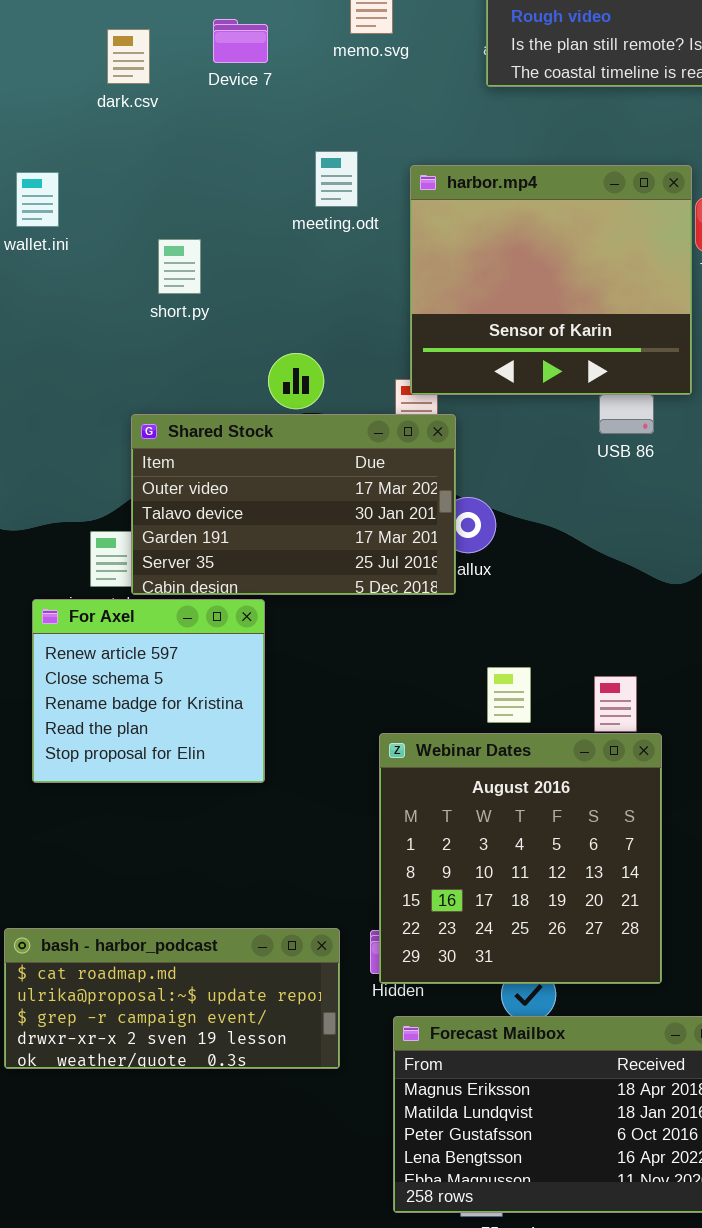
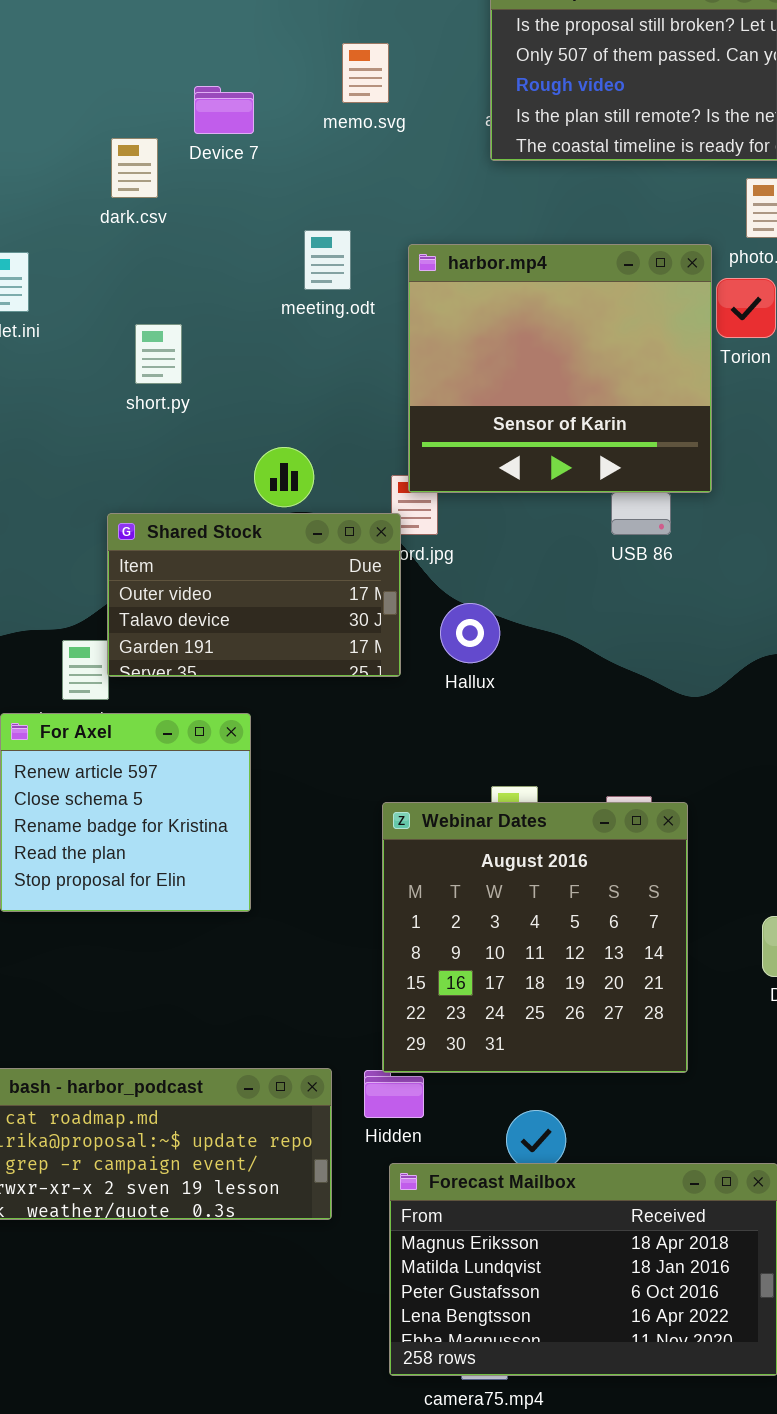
dark.csv: [107,29,150,84] -> [111,138,158,198], moved
Shared Stock: [131,414,456,595] -> [107,513,401,677], resized
Webinar Dates: [379,733,662,984] -> [382,802,688,1073], moved

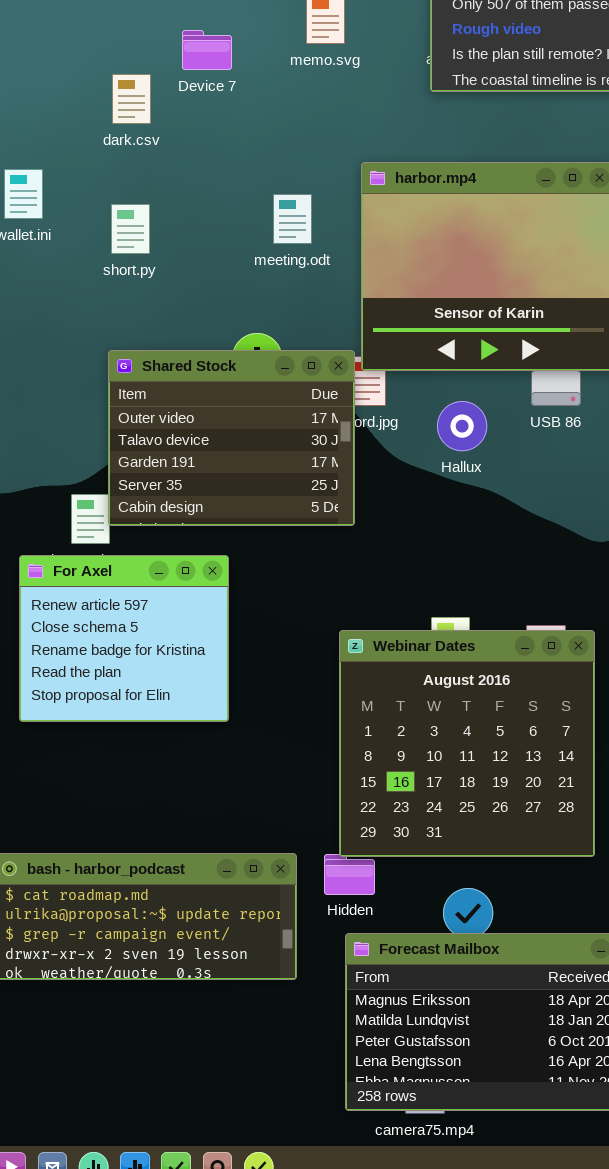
meeting.odt: [304,230,351,290] -> [273,194,312,244], moved
short.py: [135,324,182,384] -> [111,204,150,254], moved
Shared Stock: [107,513,401,677] -> [108,350,355,526], resized
Hallux: [440,603,500,663] -> [437,401,487,451], moved

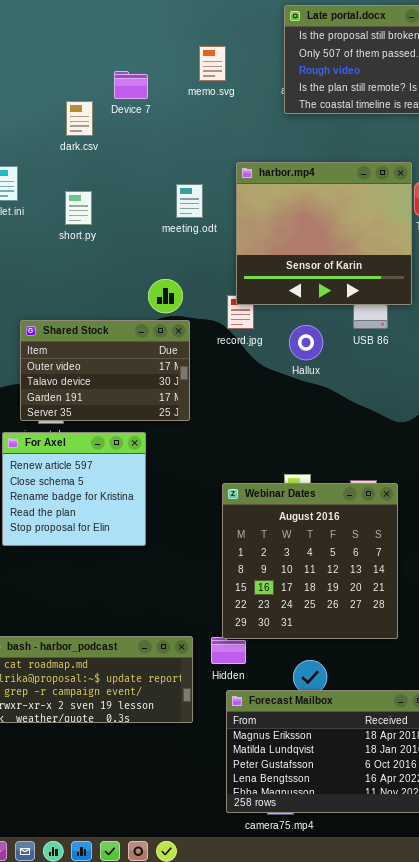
Shared Stock: [108,350,355,526] -> [20,320,190,421], moved, resized

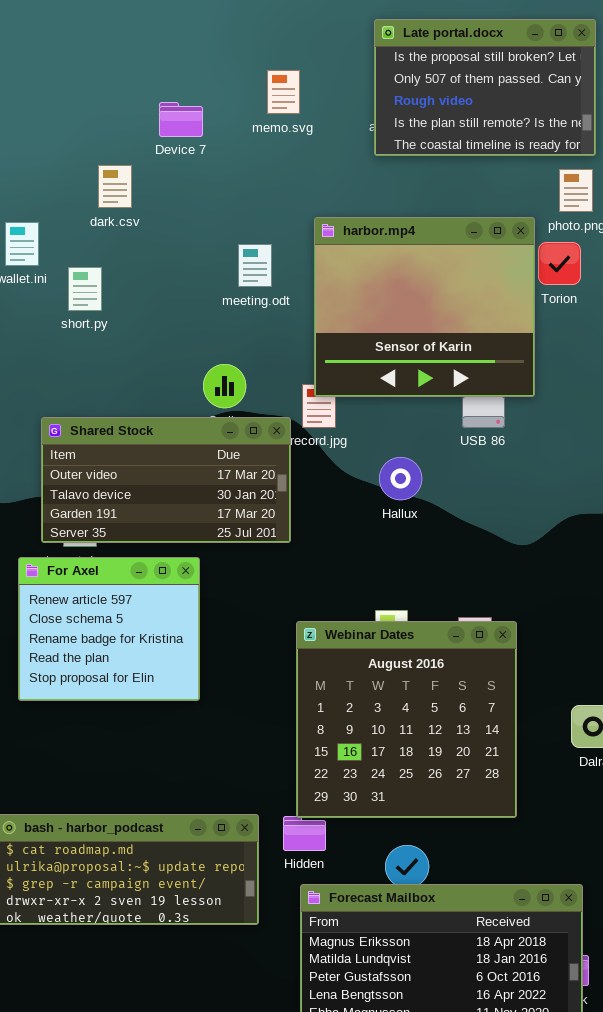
dark.csv: [66,101,93,136] -> [98,165,132,208], moved
short.py: [65,191,92,225] -> [68,267,102,311], moved
Shared Stock: [20,320,190,421] -> [41,417,291,543], resized
Hallux: [289,325,323,360] -> [379,457,422,500], moved

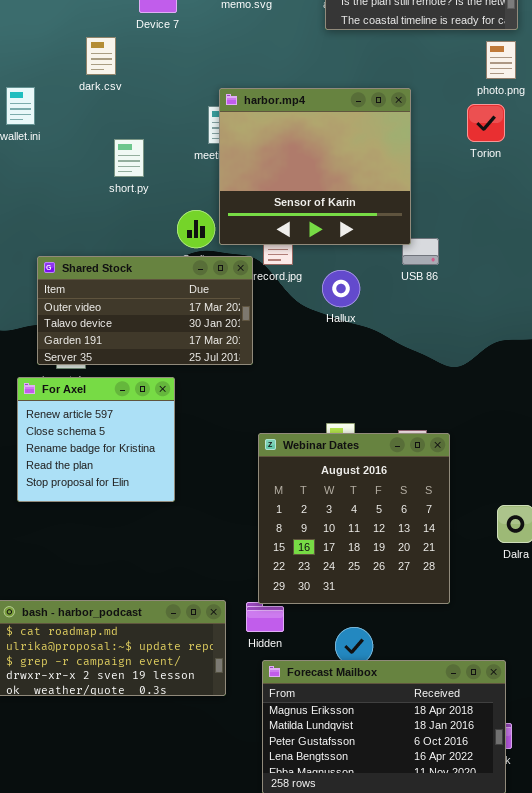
harbor.mp4: [314,217,535,397] -> [219,88,411,245], moved
short.py: [68,267,102,311] -> [114,139,144,177], moved
Hallux: [379,457,422,500] -> [322,270,360,307], moved

